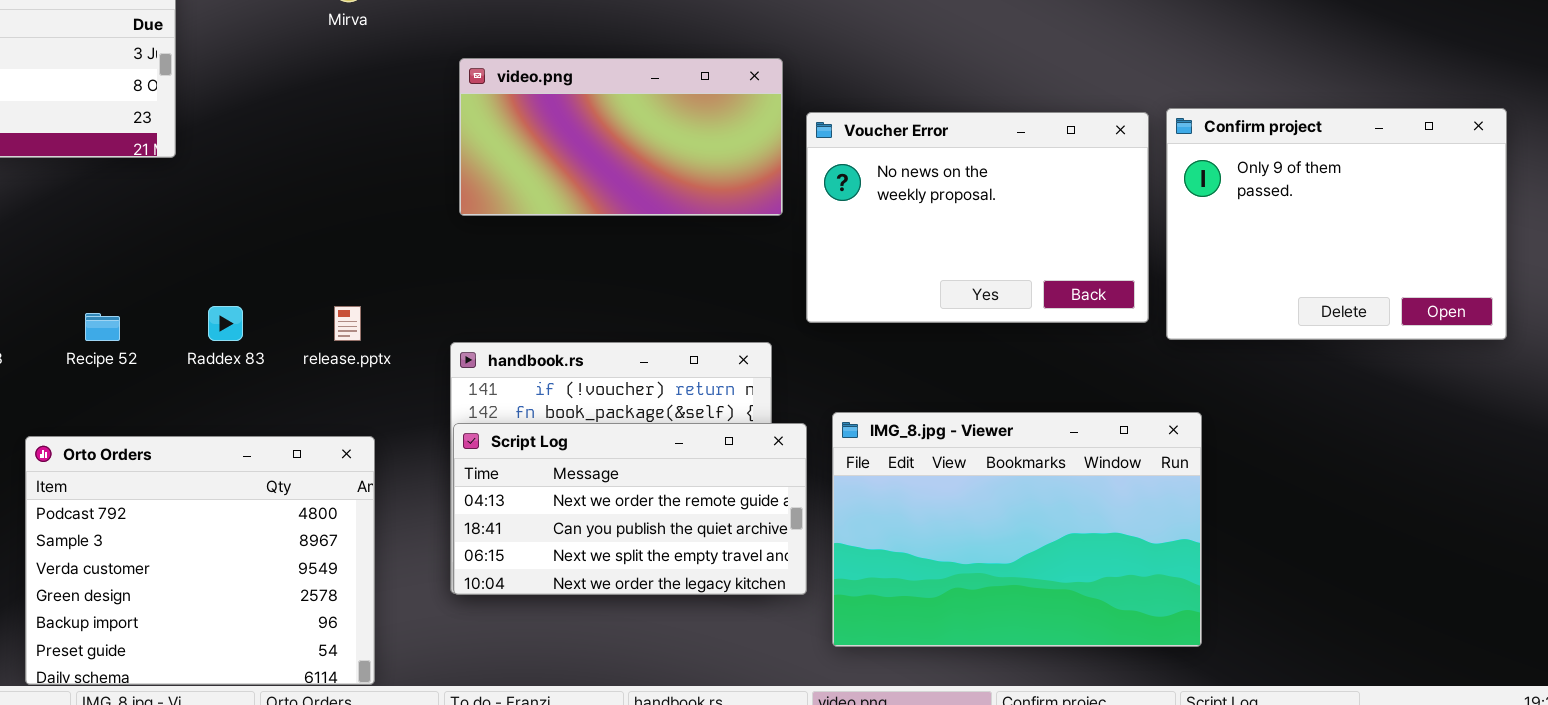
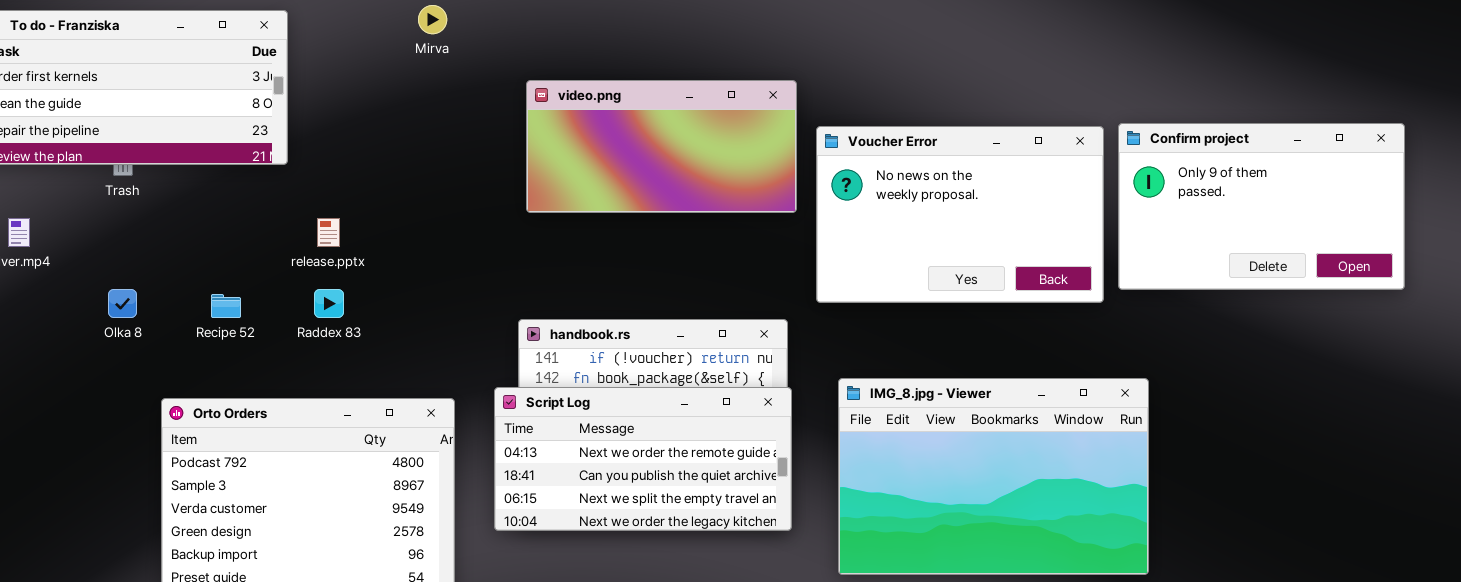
Confirm project: [1166,108,1507,340] -> [1118,123,1405,290], resized
release.pptx: [334,306,361,341] -> [317,218,340,247], moved
Script Log: [453,423,807,595] -> [494,387,792,531], moved

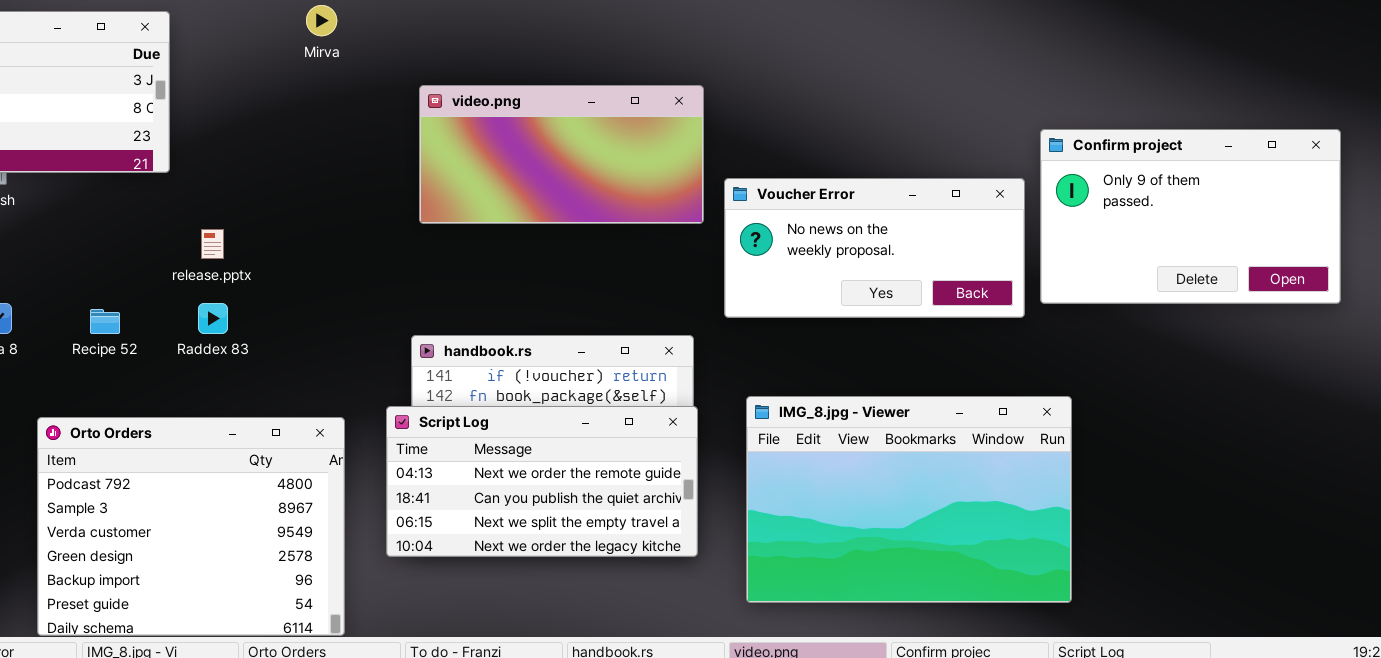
Voucher Error: [816,126,1104,303] -> [724,178,1025,318], resized

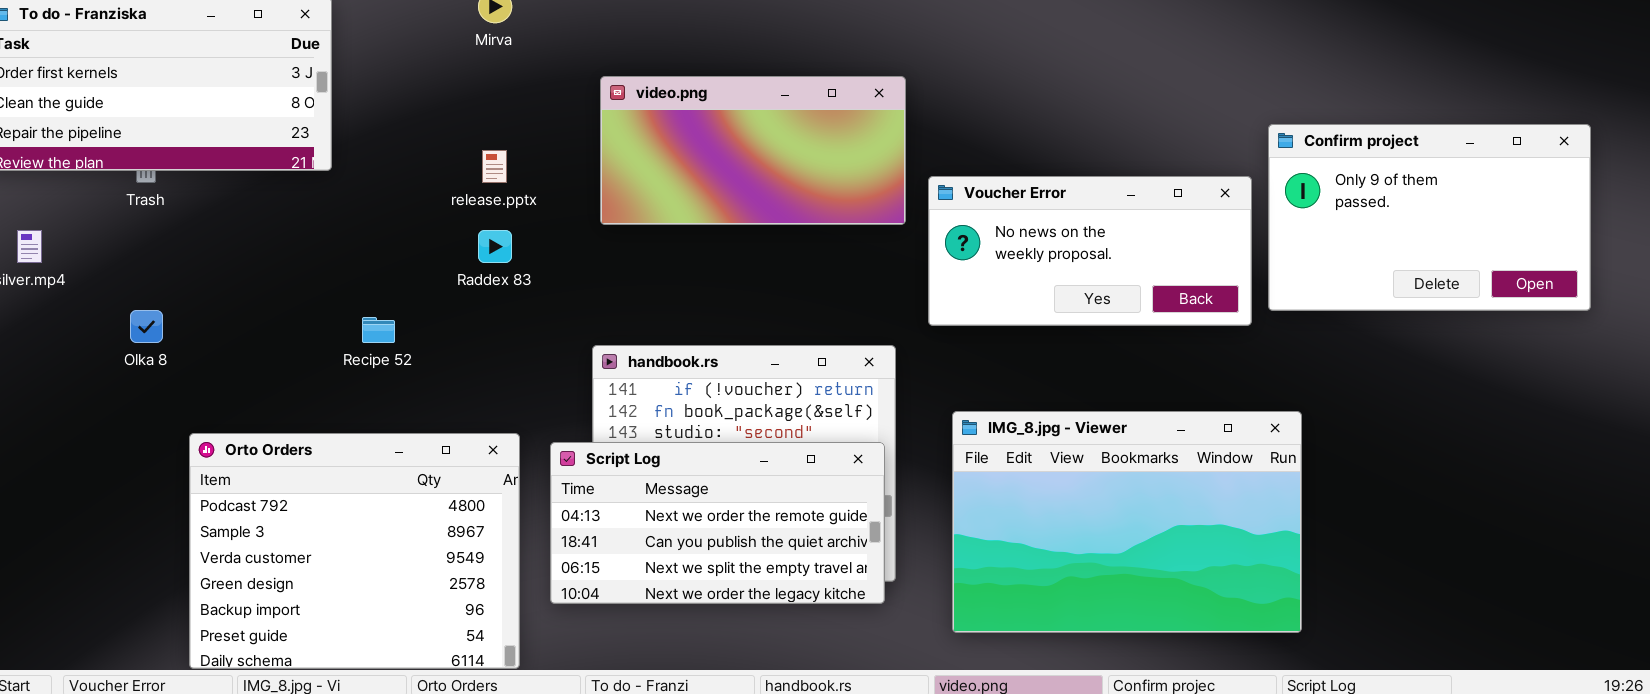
release.pptx: [201,229,224,259] -> [482,150,507,183], moved
Raddex 83: [198,303,228,334] -> [478,230,512,263], moved
Recipe 52: [90,309,120,334] -> [362,317,395,343], moved
Script Log: [386,406,698,557] -> [550,442,885,604], moved

